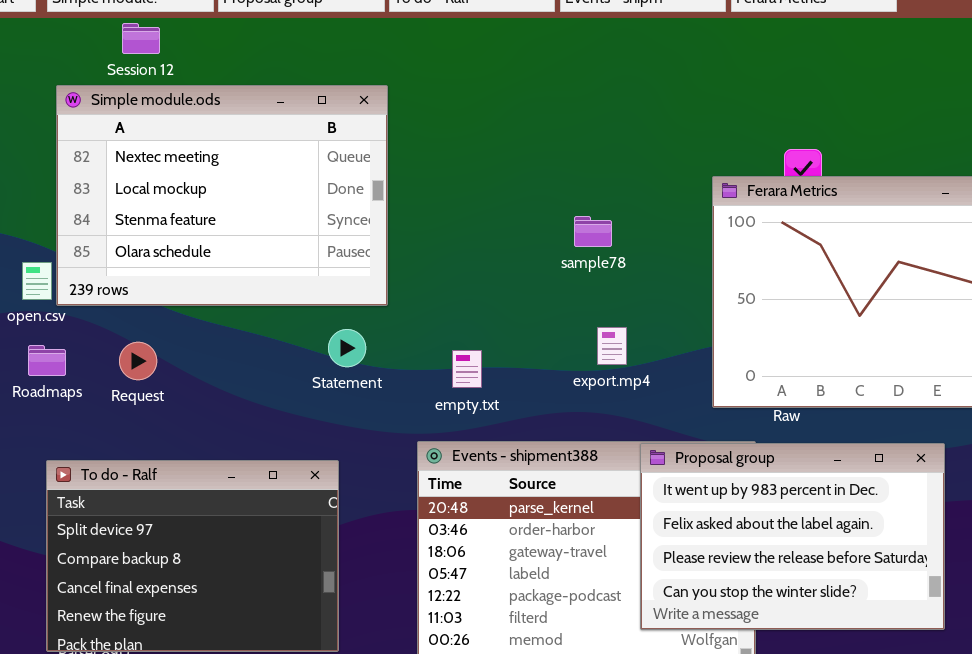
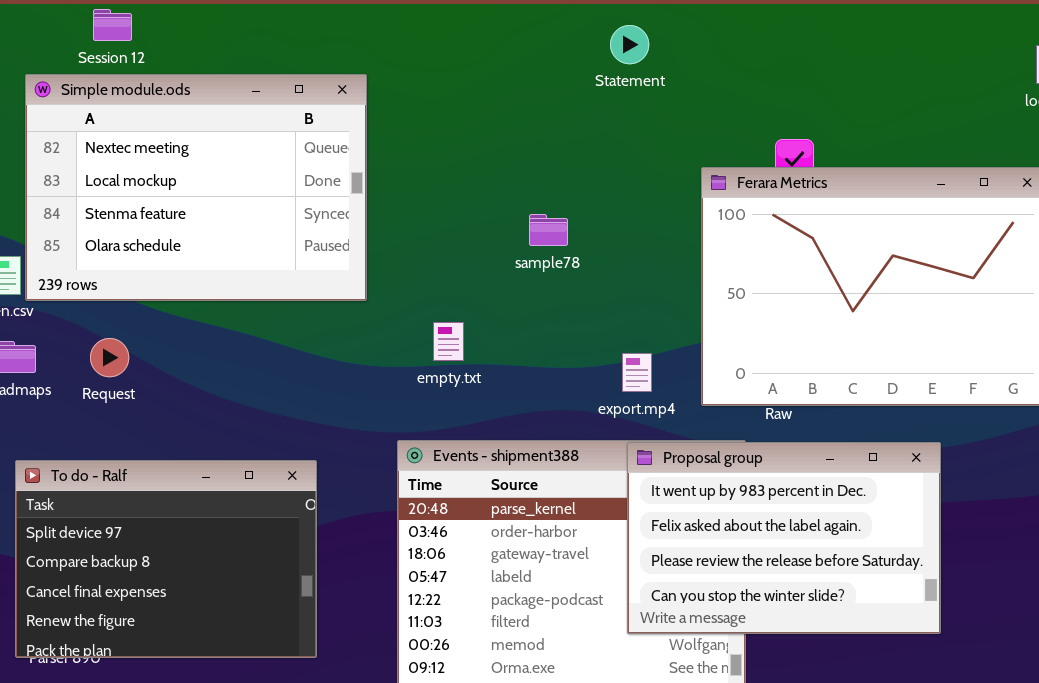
sample78: [574,216,612,247] -> [529,214,568,246], moved
export.mp4: [597,327,627,365] -> [622,353,652,392], moved
Statement: [328,329,366,367] -> [610,25,649,64], moved
empty.txt: [452,350,482,388] -> [433,322,464,361], moved

